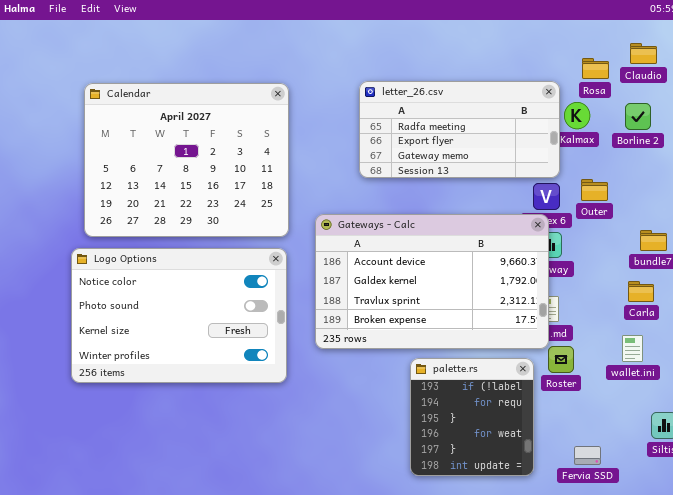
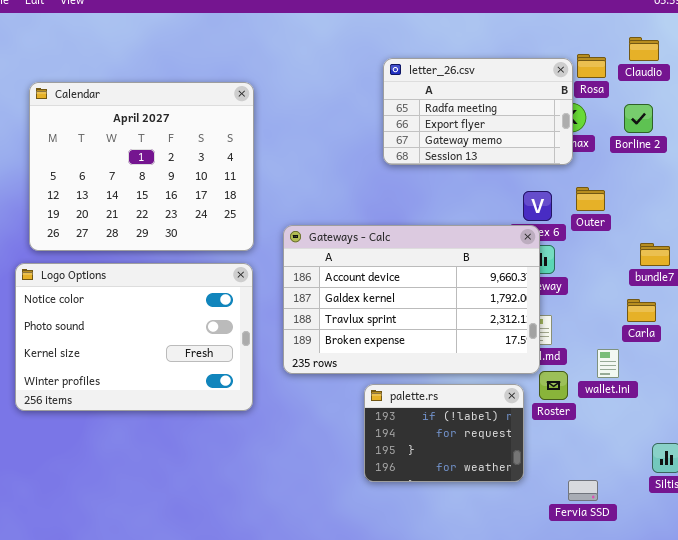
letter_26.csv: [359,81,560,178] -> [383,58,573,165], moved, resized
wallet.ini: [622,335,643,362] -> [597,349,619,378], moved
palette.rs: [410,358,534,476] -> [364,384,524,482], resized

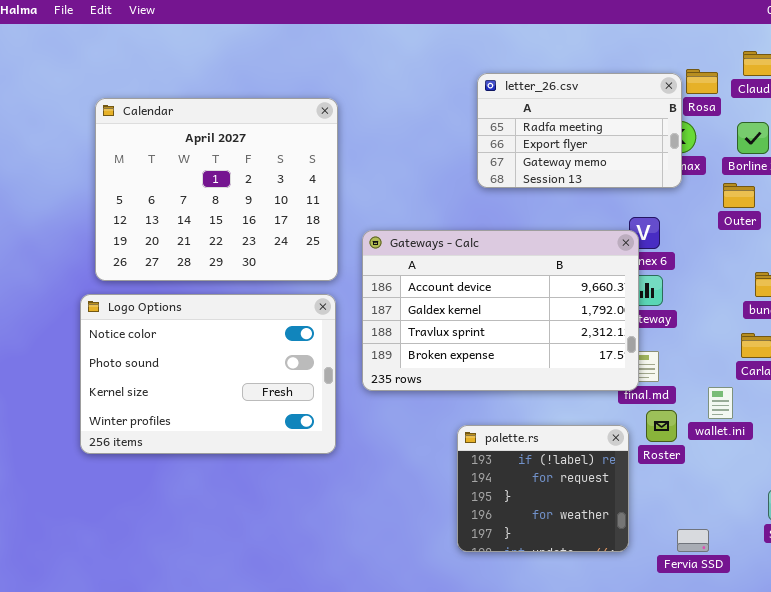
Outer: [576,187,605,211] -> [723,183,755,208], moved
Gateways - Calc: [283,225,540,374] -> [362,230,639,391], moved
palette.rs: [364,384,524,482] -> [457,425,629,552], resized

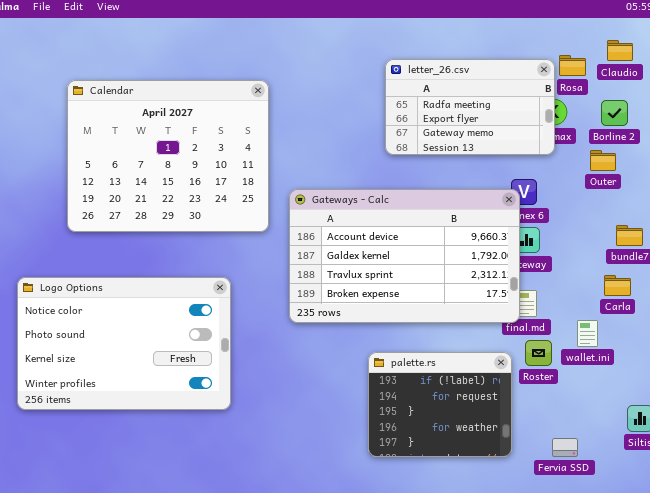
Logo Options: [80,294,336,454] -> [17,277,231,410], moved

